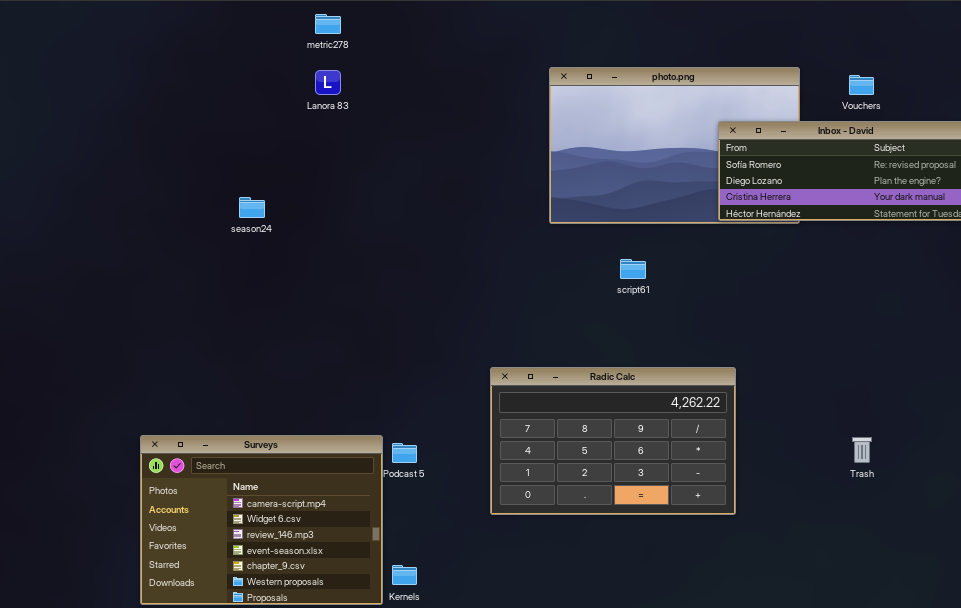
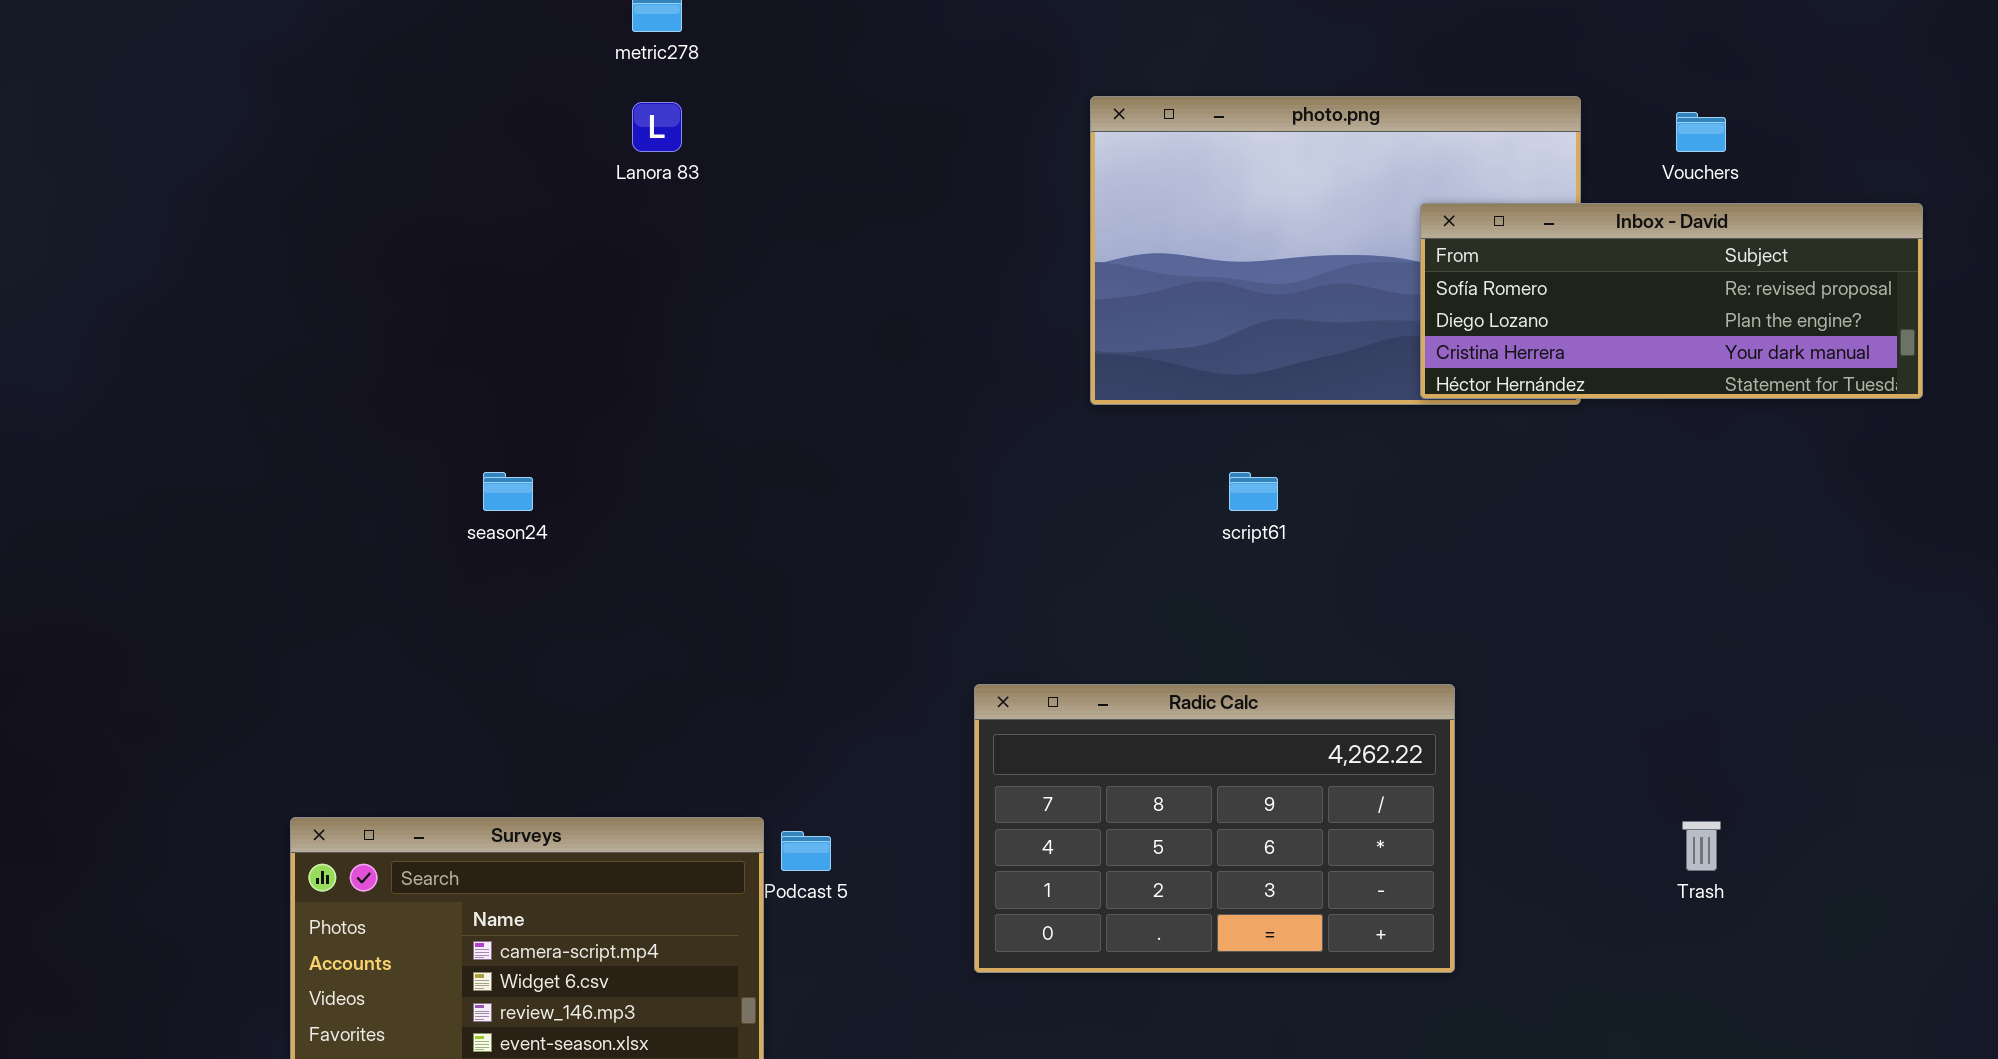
season24: [239,197,265,218] -> [483,472,533,511], moved

